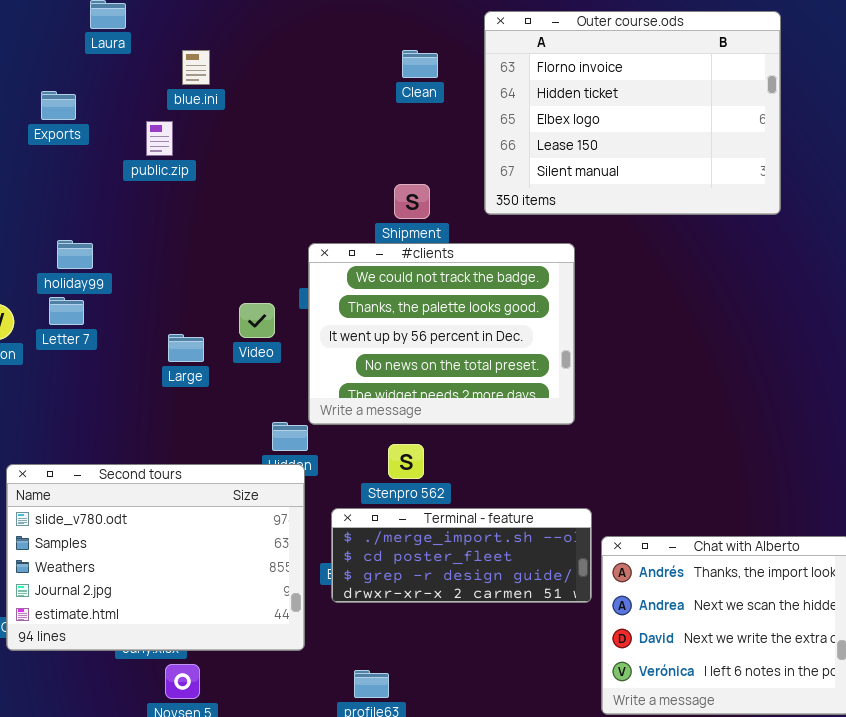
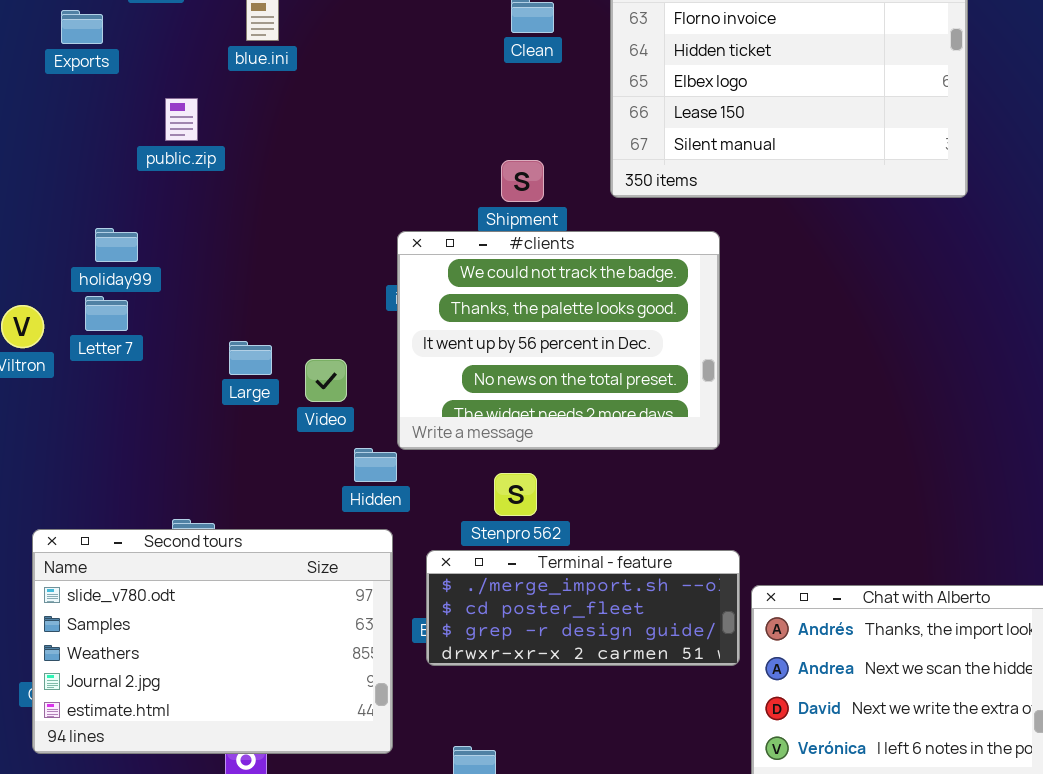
Exports: [41,91,76,120] -> [61,10,103,44], moved
public.zip: [146,121,173,156] -> [165,98,198,141], moved
Video: [239,303,275,338] -> [305,359,347,402], moved
Second tours: [6,464,305,651] -> [32,529,393,754], moved

